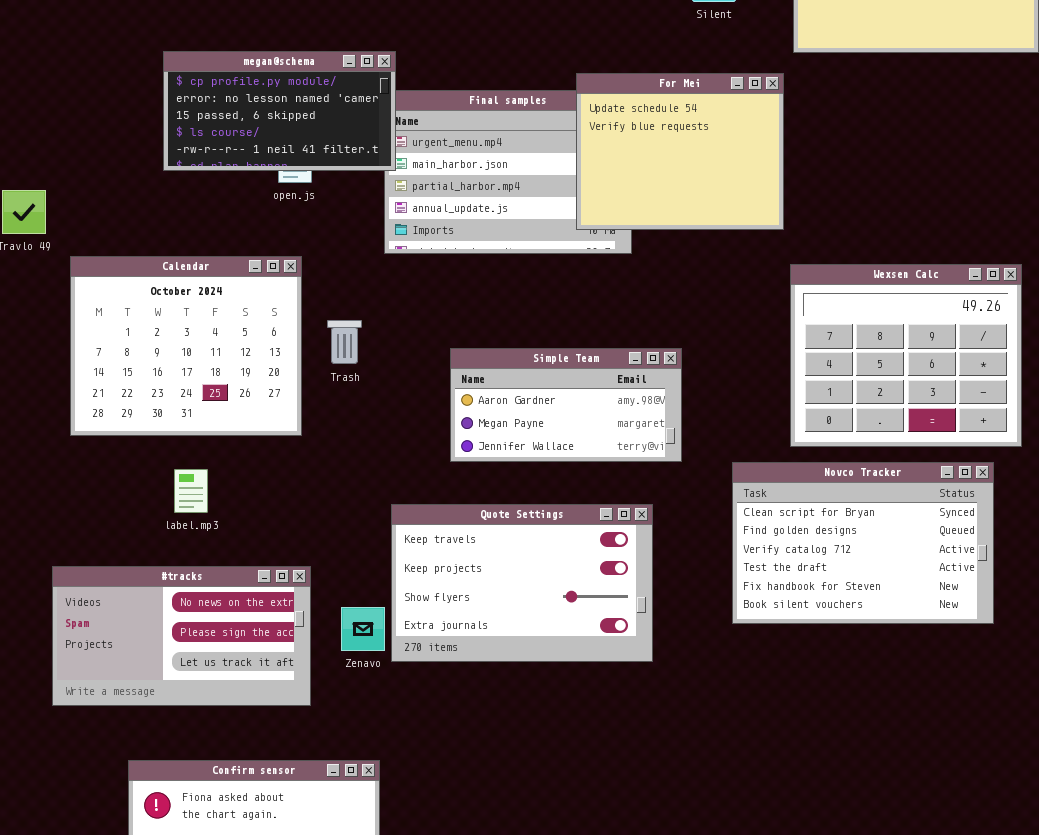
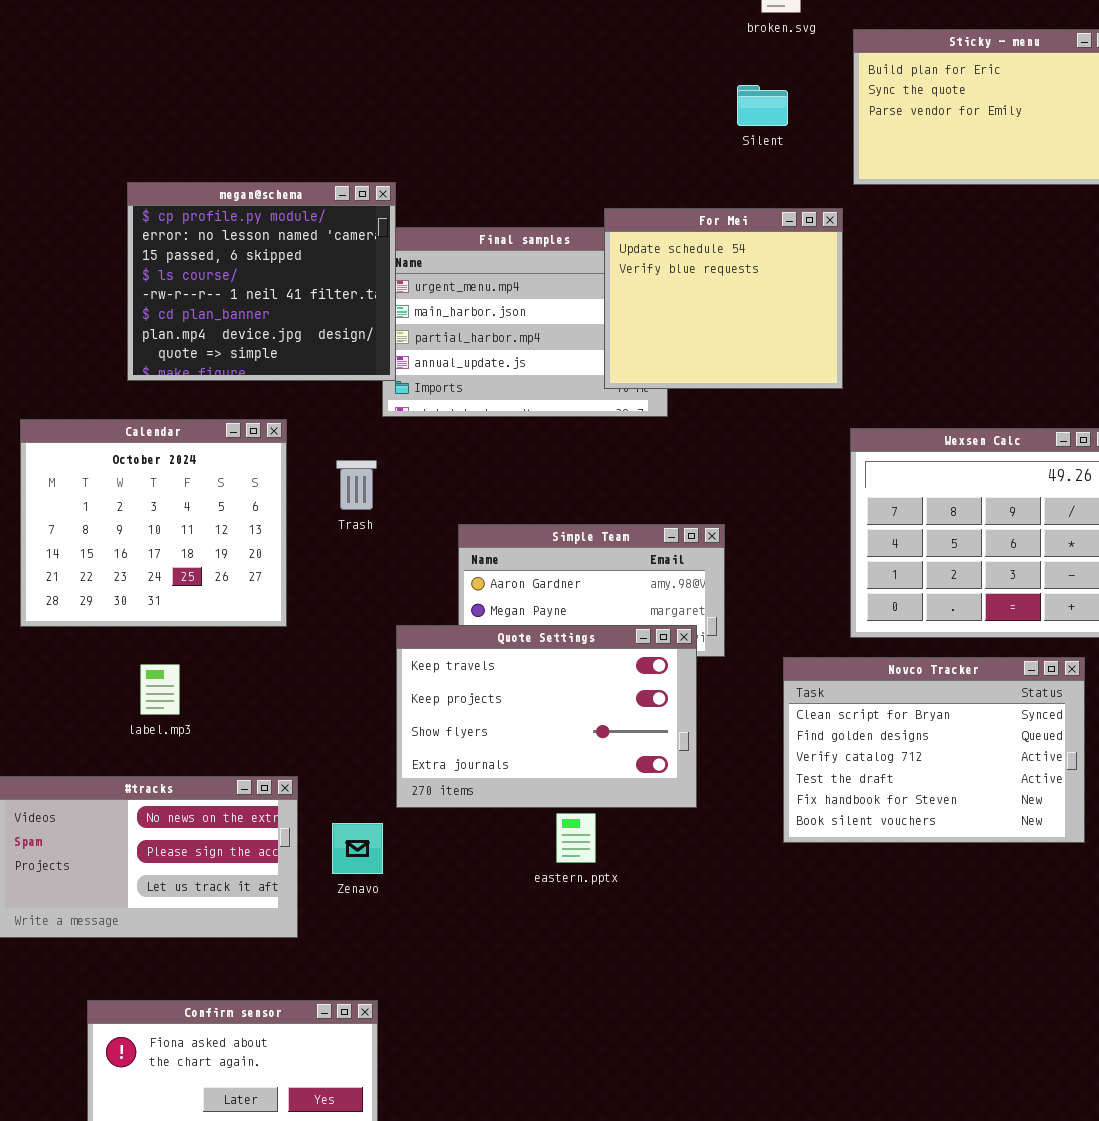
megan@schema: [163,51,396,171] -> [127,182,396,381], resized
Trash: [327,320,362,364] -> [336,460,377,510], moved
Quote Settings: [391,504,653,662] -> [396,625,697,808], moved

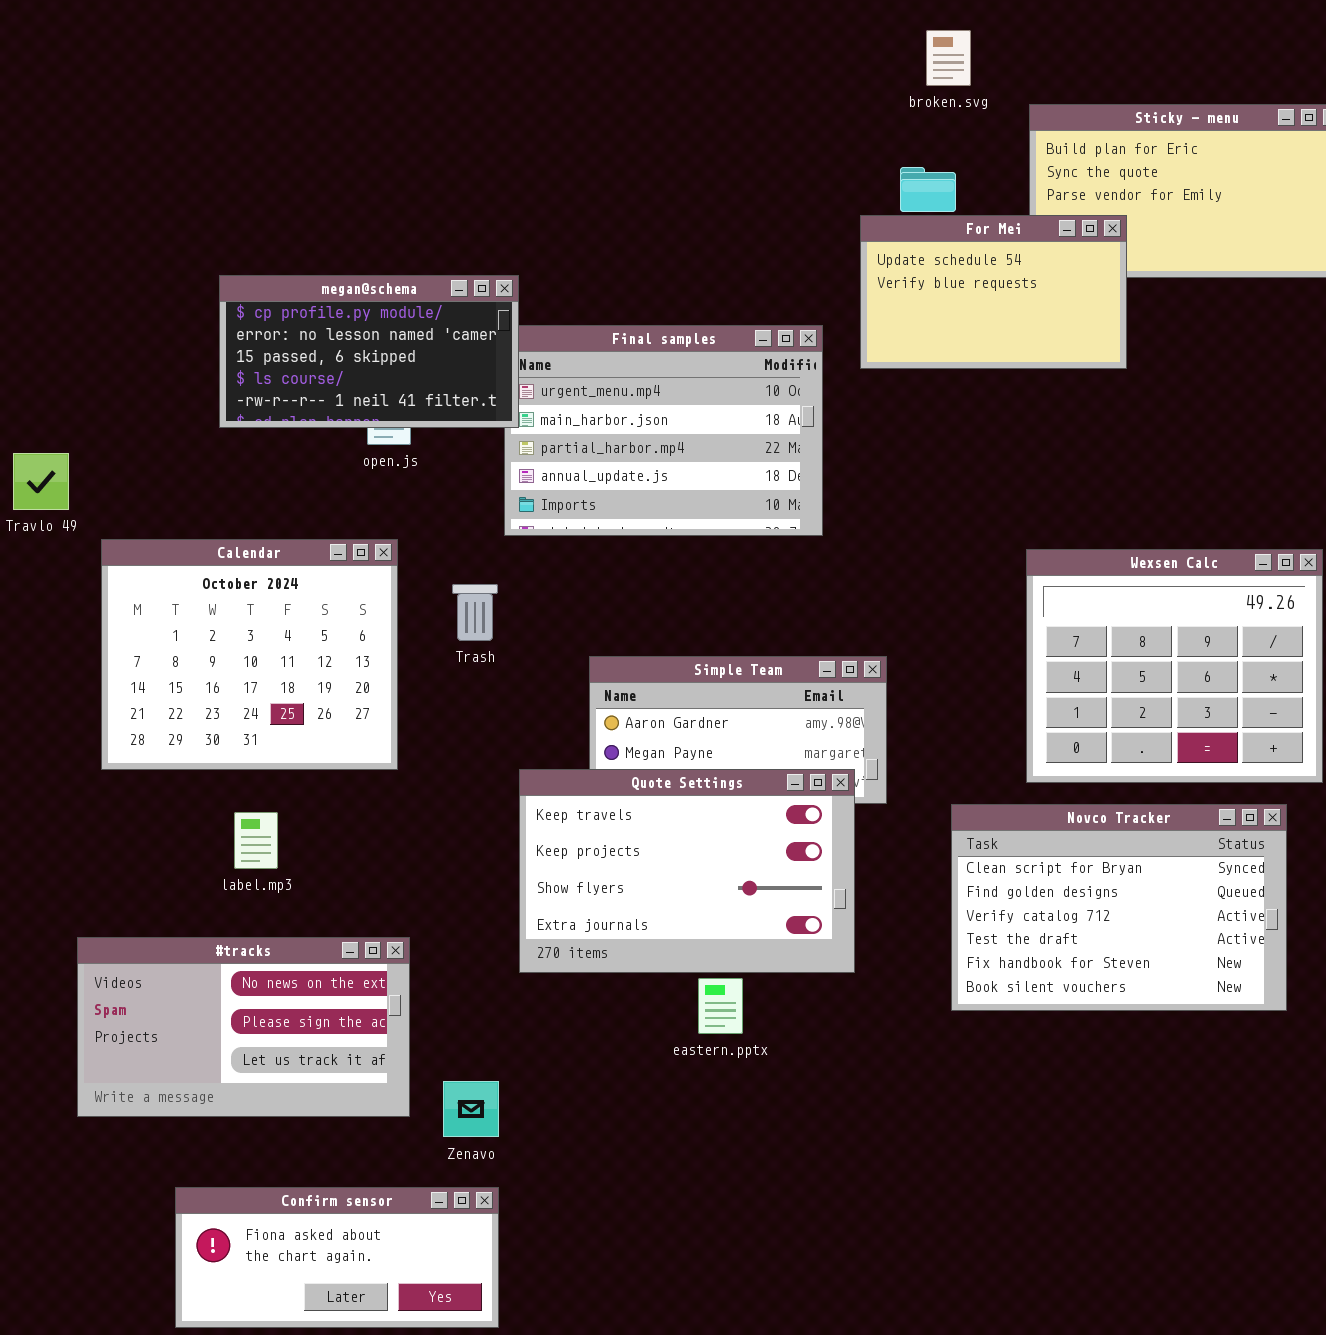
megan@schema: [127,182,396,381] -> [219,275,519,428], resized
For Mei: [604,208,843,389] -> [860,215,1127,369], moved, resized
Zenavo: [332,823,383,874] -> [443,1081,499,1137], moved

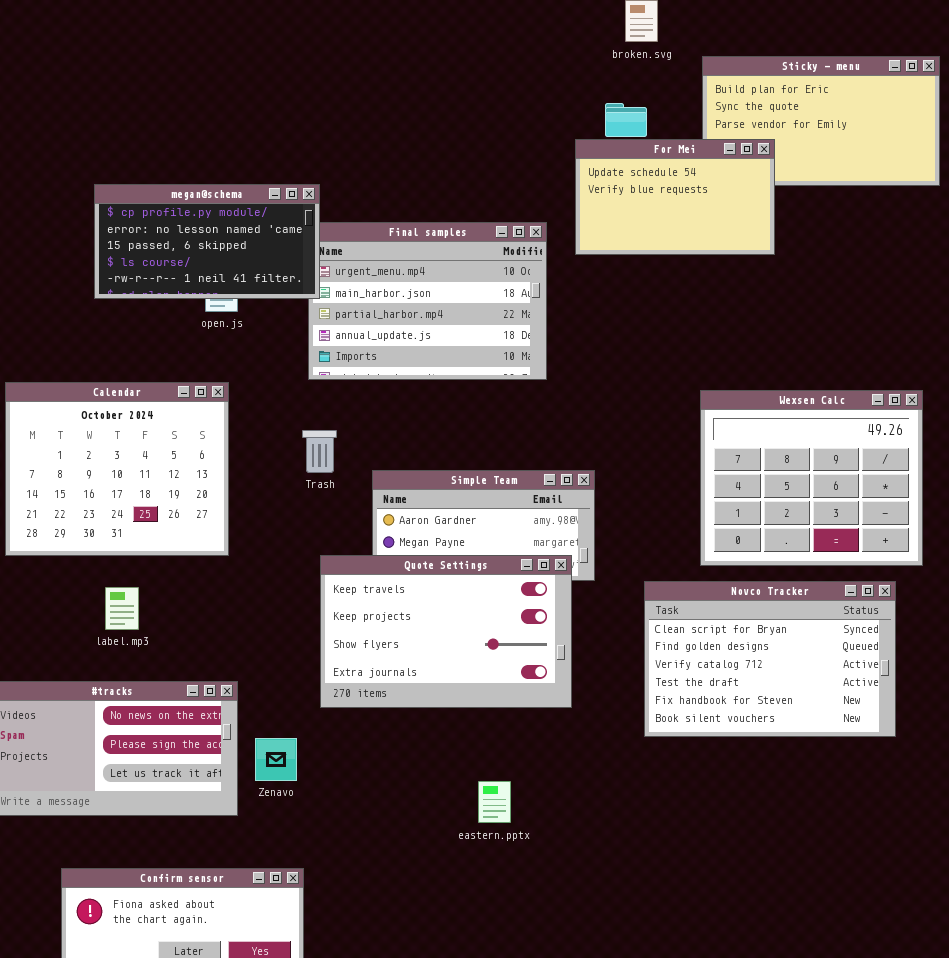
Trash: [452,584,498,641] -> [302,430,337,473], moved
eastern.pptx: [698,978,743,1034] -> [478,781,511,823], moved
Zenavo: [443,1081,499,1137] -> [255,738,297,781], moved

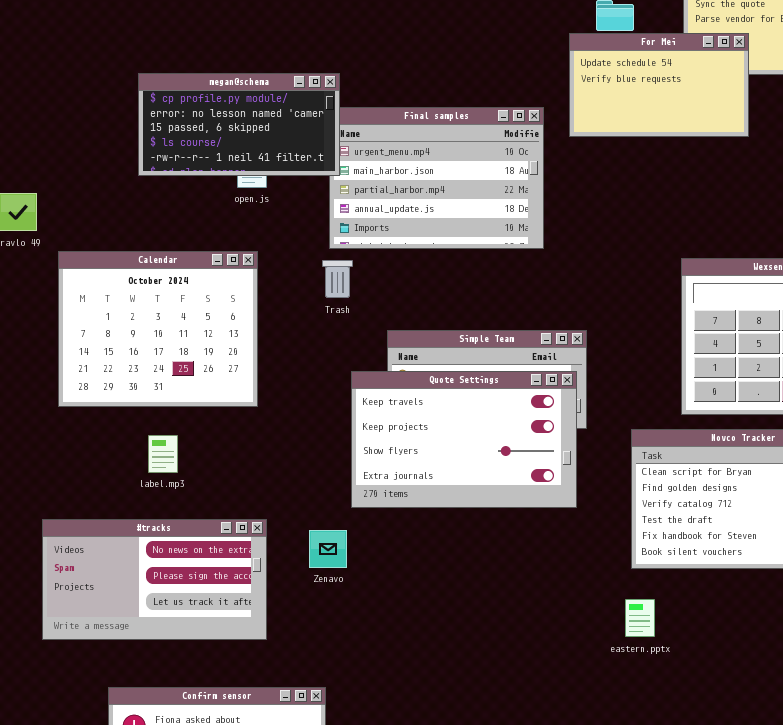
Trash: [302,430,337,473] -> [322,260,353,298], moved
Quote Settings: [320,555,572,708] -> [351,371,577,508], moved
Zenavo: [255,738,297,781] -> [309,530,347,568], moved
eastern.pptx: [478,781,511,823] -> [625,599,655,637], moved

